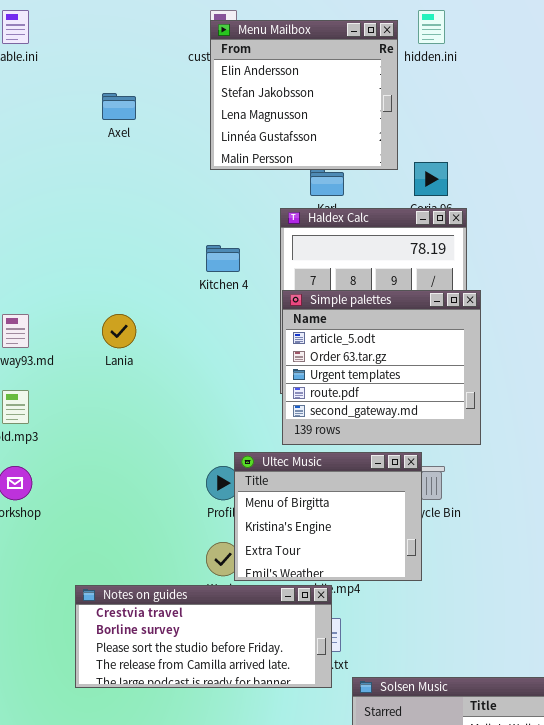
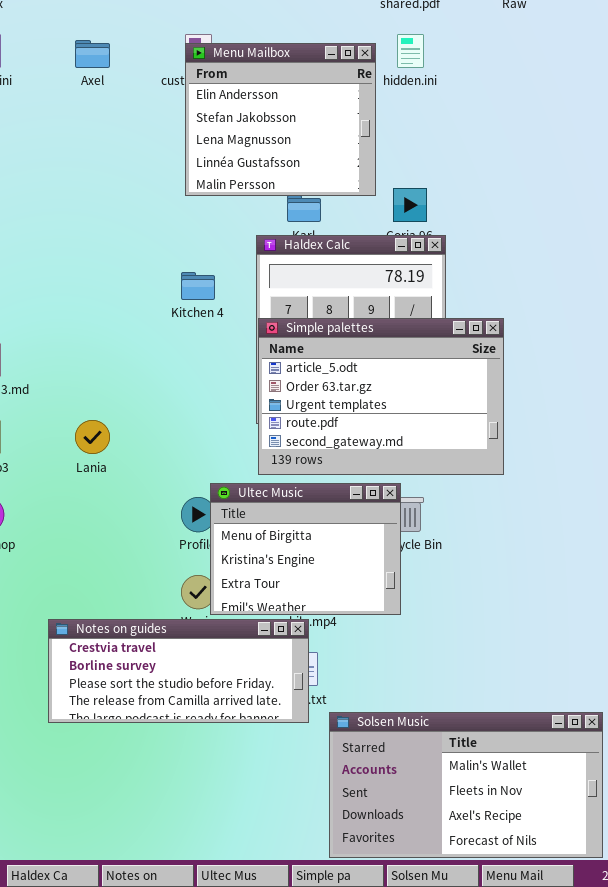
Axel: [102,93,136,120] -> [75,40,110,68], moved
Simple palettes: [282,290,481,445] -> [258,318,504,475], resized
Lania: [102,314,136,348] -> [75,420,110,454], moved

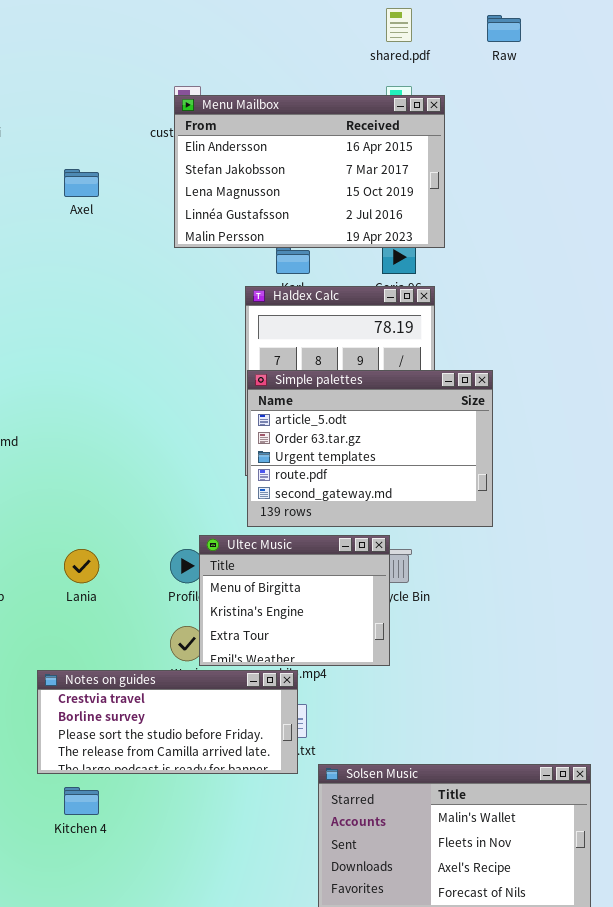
Axel: [75,40,110,68] -> [64,169,99,197], moved
Menu Mailbox: [185,43,376,196] -> [174,95,445,248], resized
Kitchen 4: [181,272,215,300] -> [64,787,99,815], moved
Lania: [75,420,110,454] -> [64,549,99,583], moved

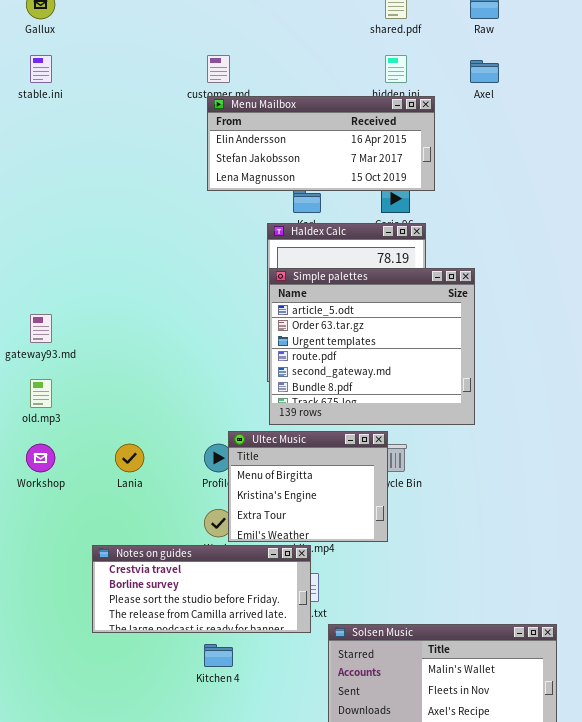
Menu Mailbox: [174,95,445,248] -> [207,96,435,191], resized
Axel: [64,169,99,197] -> [470,60,499,83], moved
Simple palettes: [247,370,493,527] -> [269,268,475,425], resized
Kitchen 4: [64,787,99,815] -> [204,644,233,667], moved

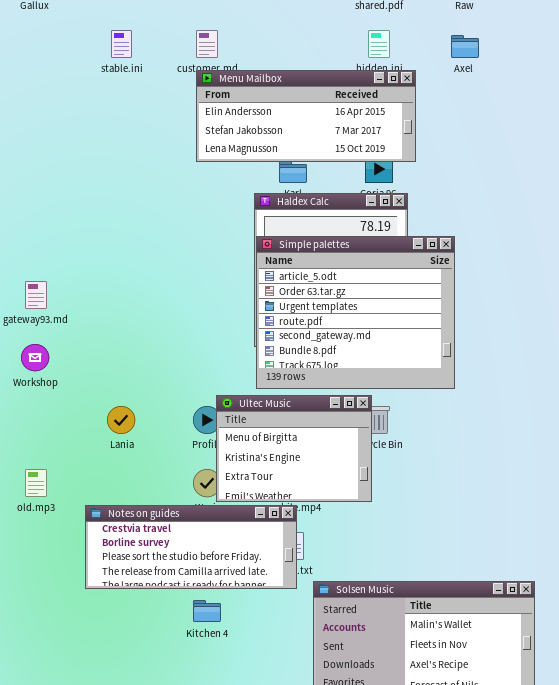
stable.ini: [30,55,52,83] -> [111,30,132,58], moved
old.mp3: [30,379,52,408] -> [25,469,47,497], moved
Workshop: [26,444,55,472] -> [21,344,49,371], moved

